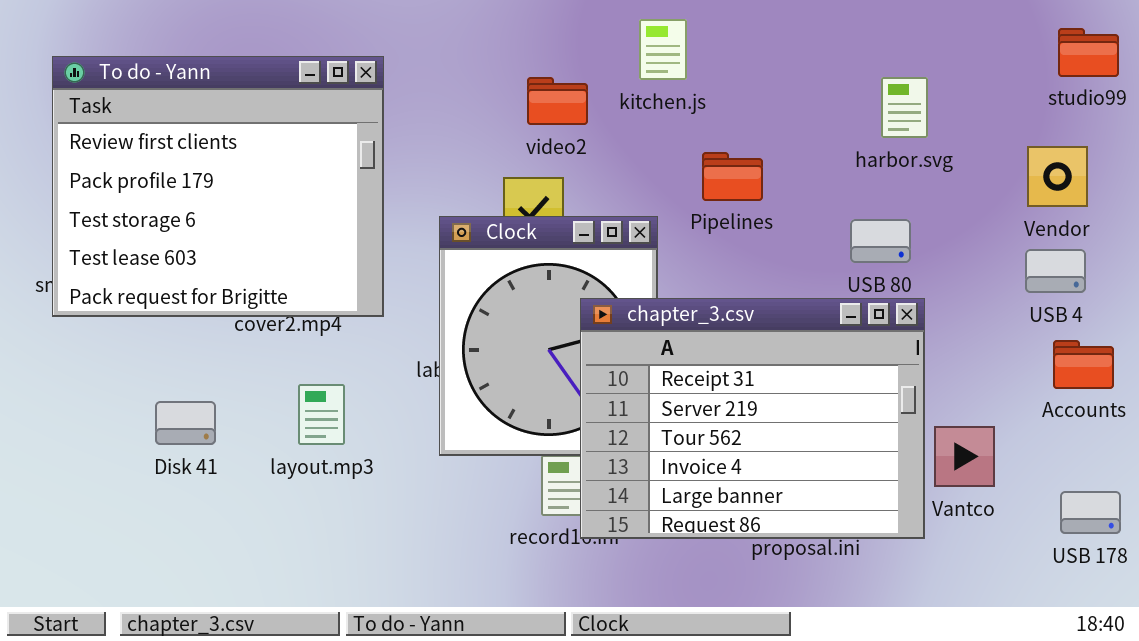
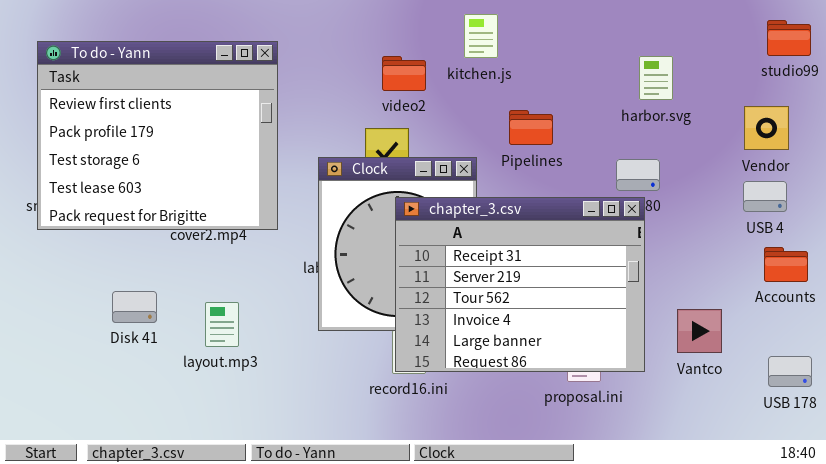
chapter_3.csv: [580,298,925,539] -> [395,197,645,372], moved
layout.mp3: [298,384,345,445] -> [205,302,239,347], moved

